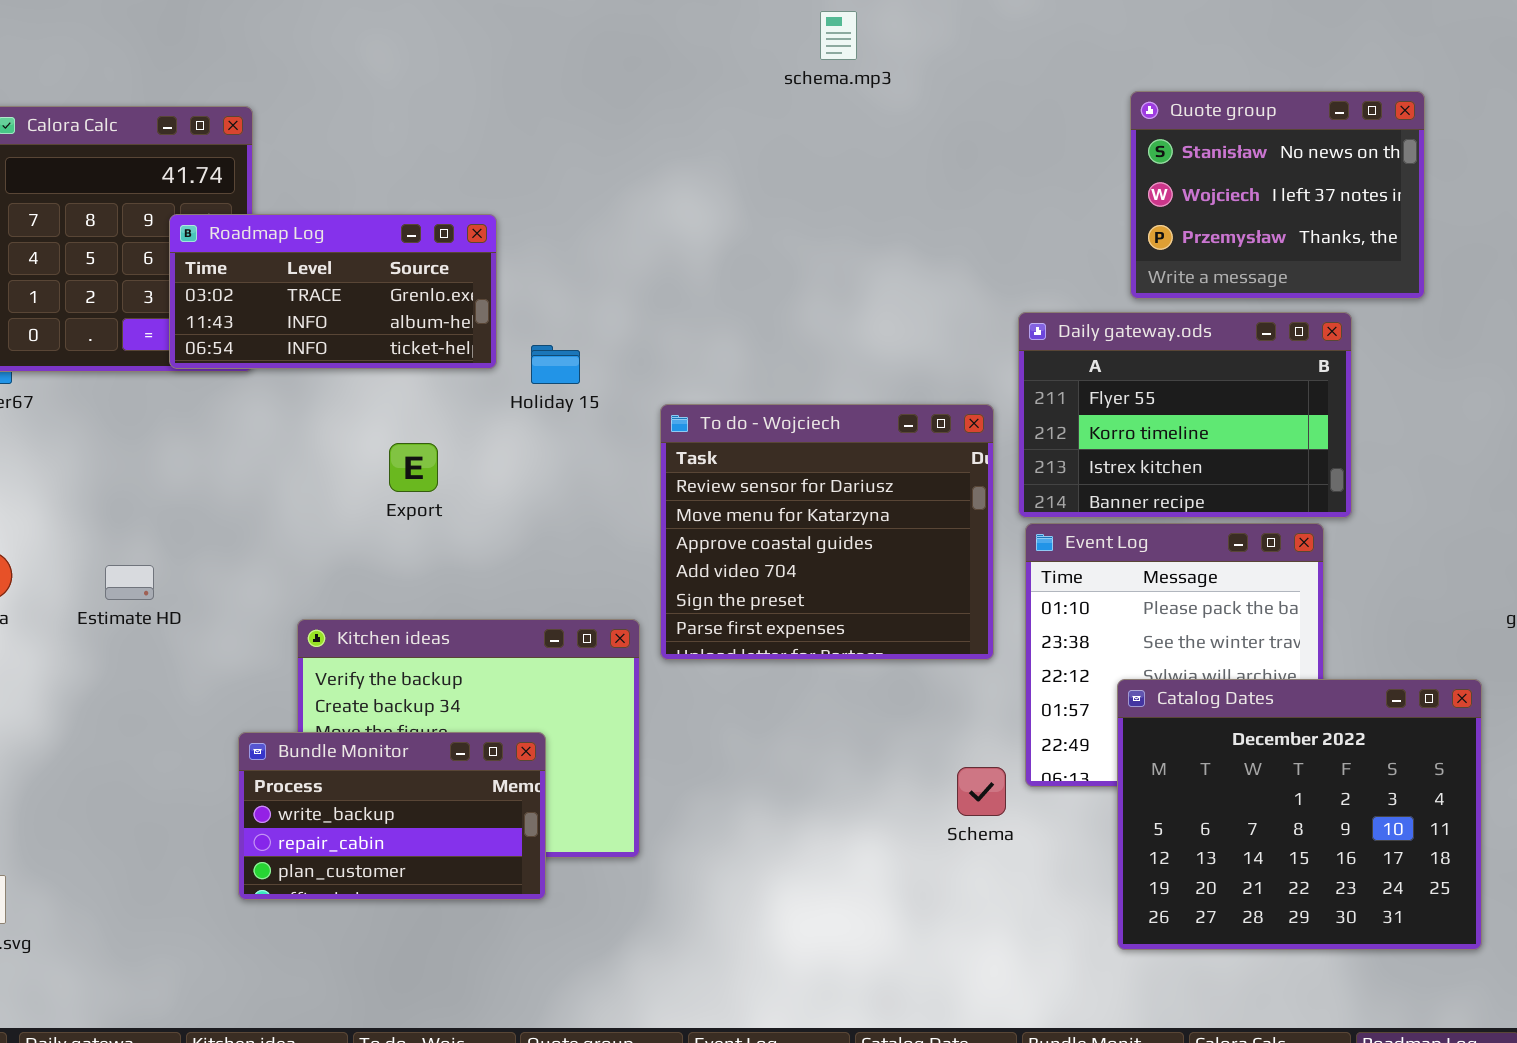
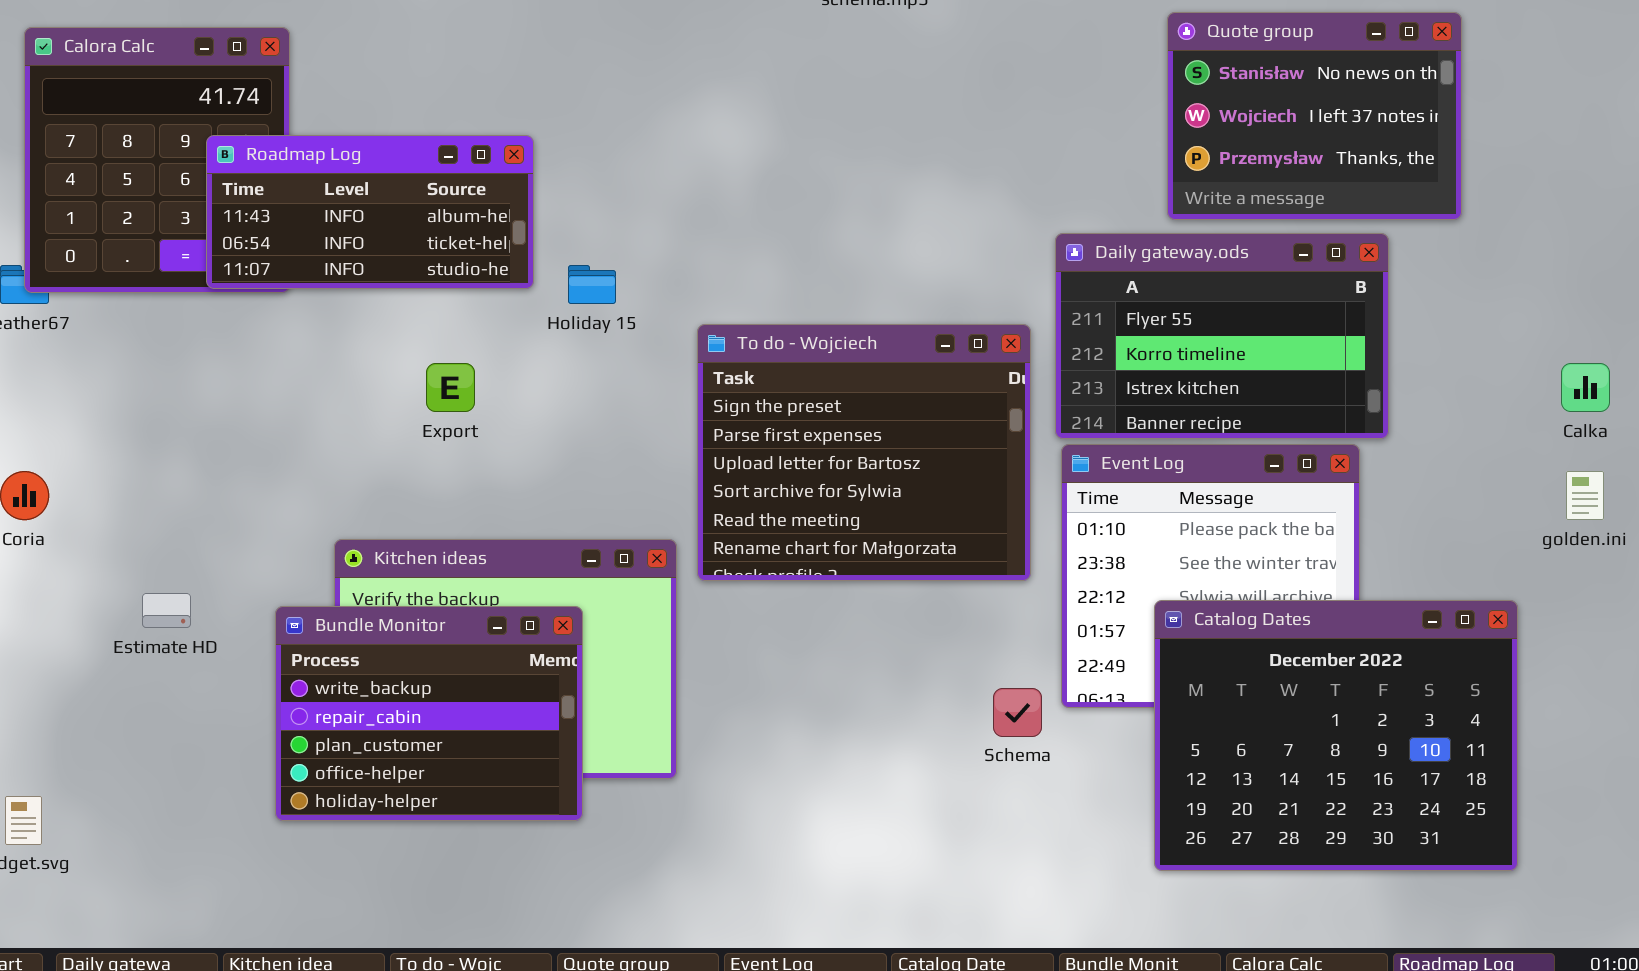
Roadmap Log: [169,214,497,369] -> [206,135,534,289], scrolled down 1 row
To do - Wojciech: [660,404,994,660] -> [697,324,1031,581], scrolled down 4 rows
Estimate HD: [105,565,154,600] -> [142,593,191,628], moved
Bundle Monitor: [238,732,546,900] -> [275,606,583,821], resized

